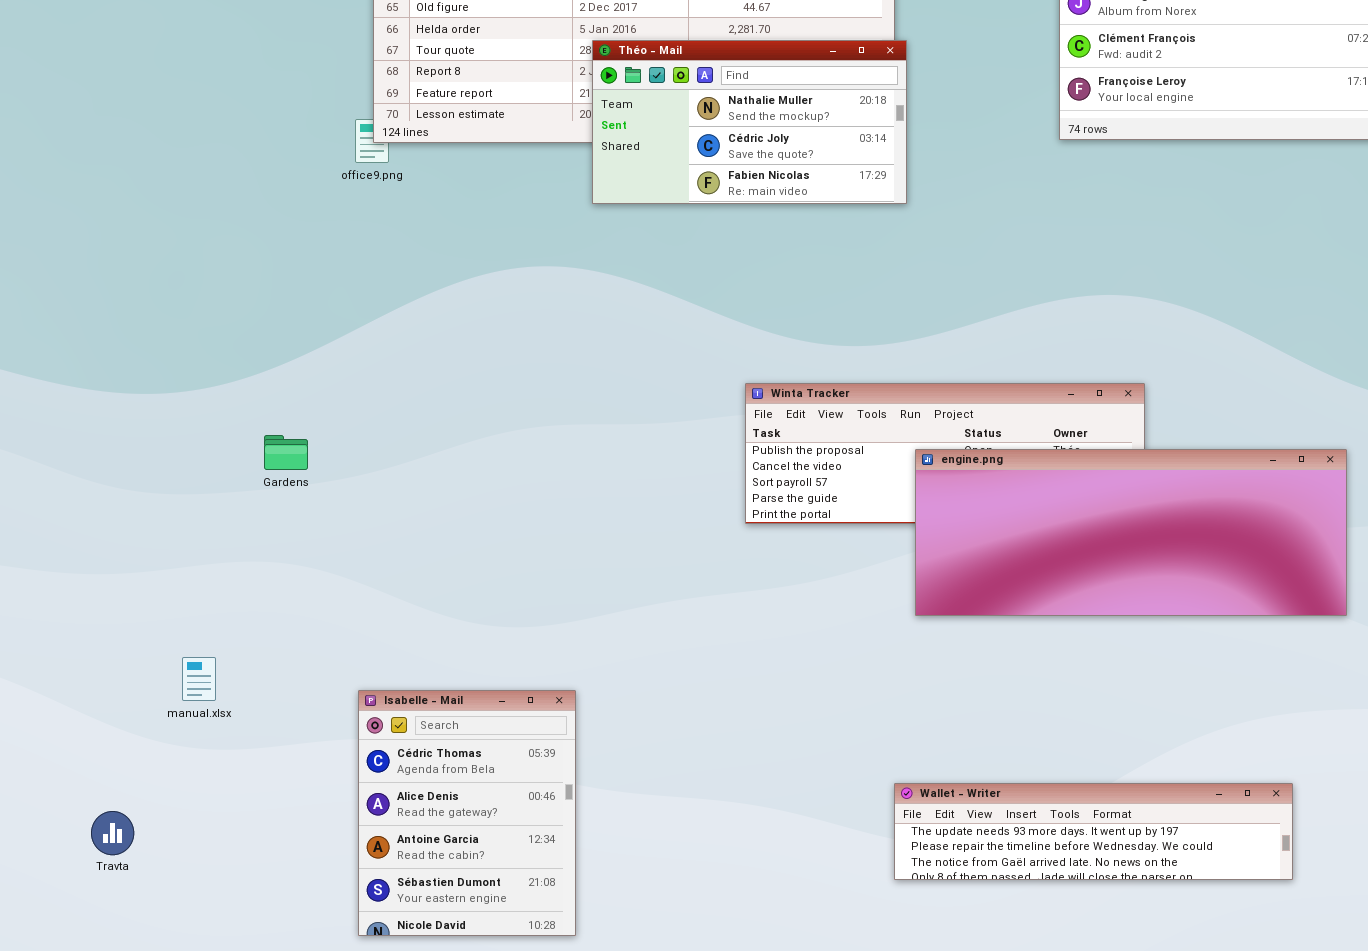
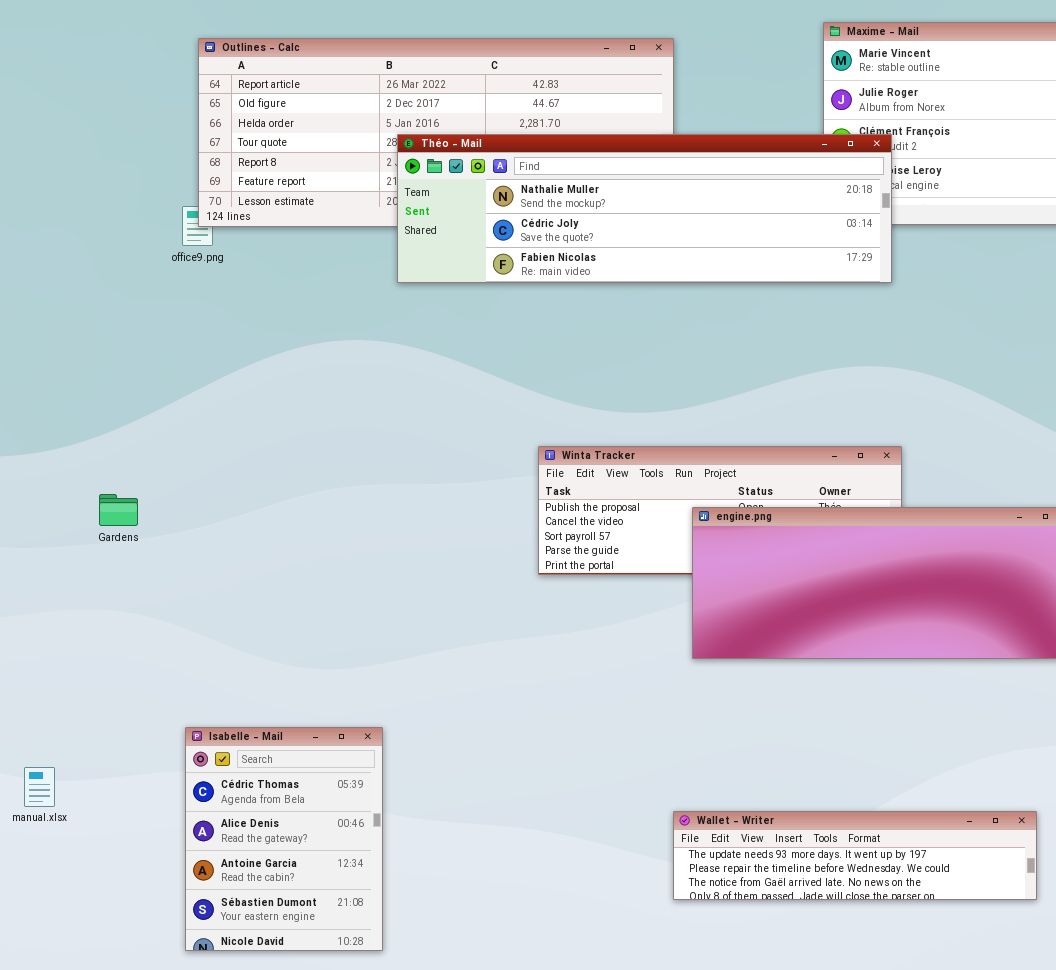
Théo - Mail: [592,40,907,204] -> [397,134,892,283], resized
manual.xlsx: [182,657,216,701] -> [24,767,55,807], moved

